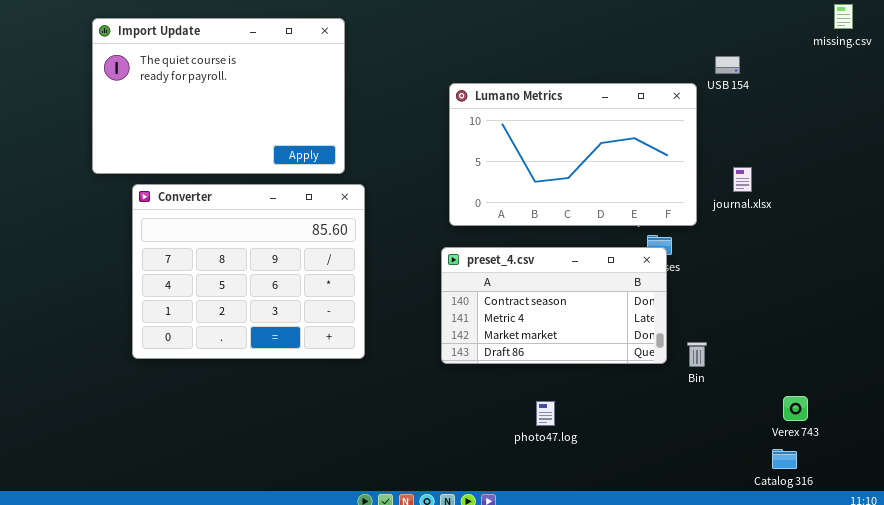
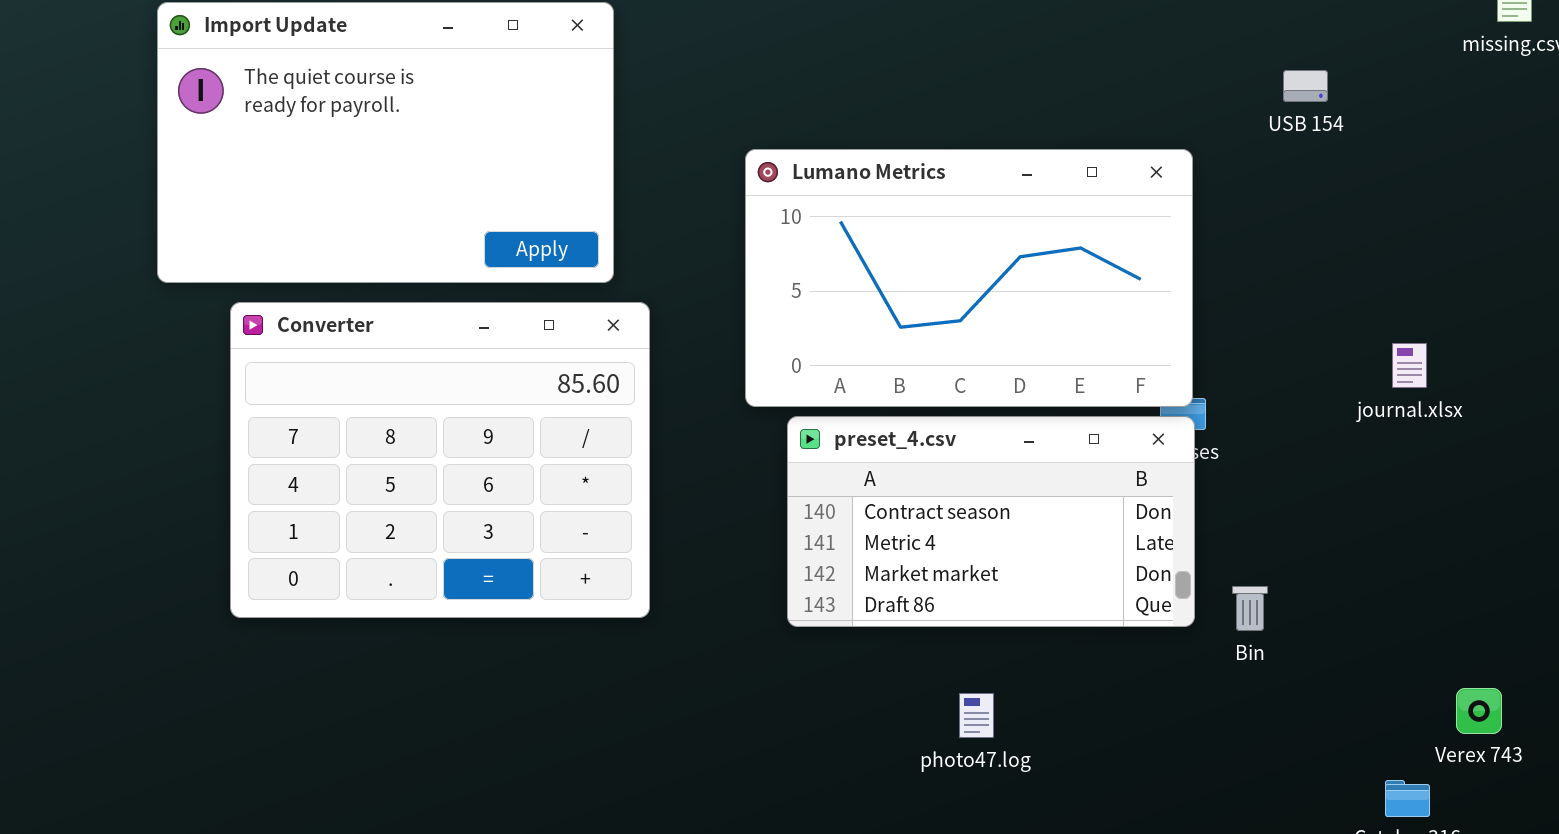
Lumano Metrics: [449,83,697,226] -> [745,149,1193,407], moved
journal.xlsx: [733,167,752,192] -> [1392,343,1427,388], moved
Verex 743: [783,396,808,421] -> [1456,688,1502,734], moved

